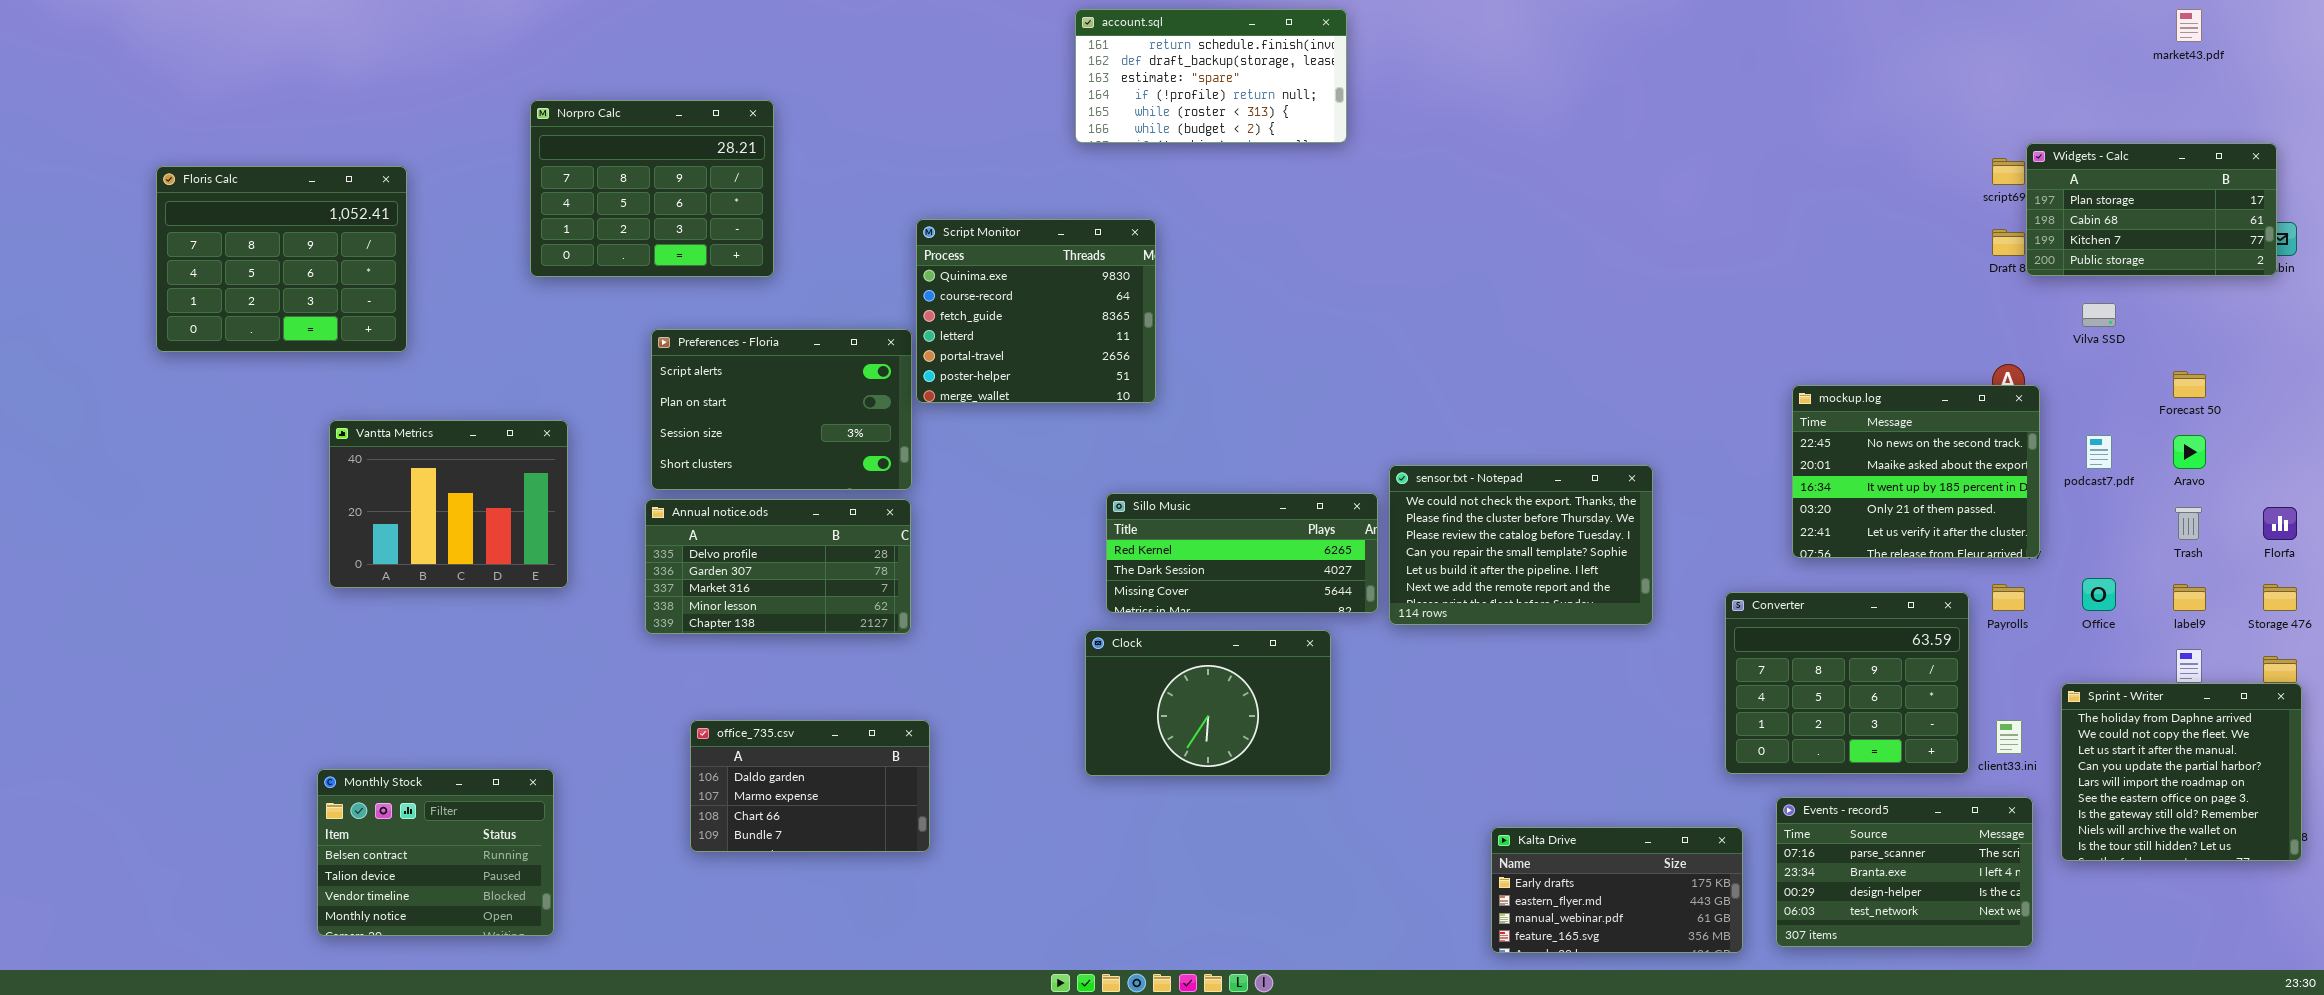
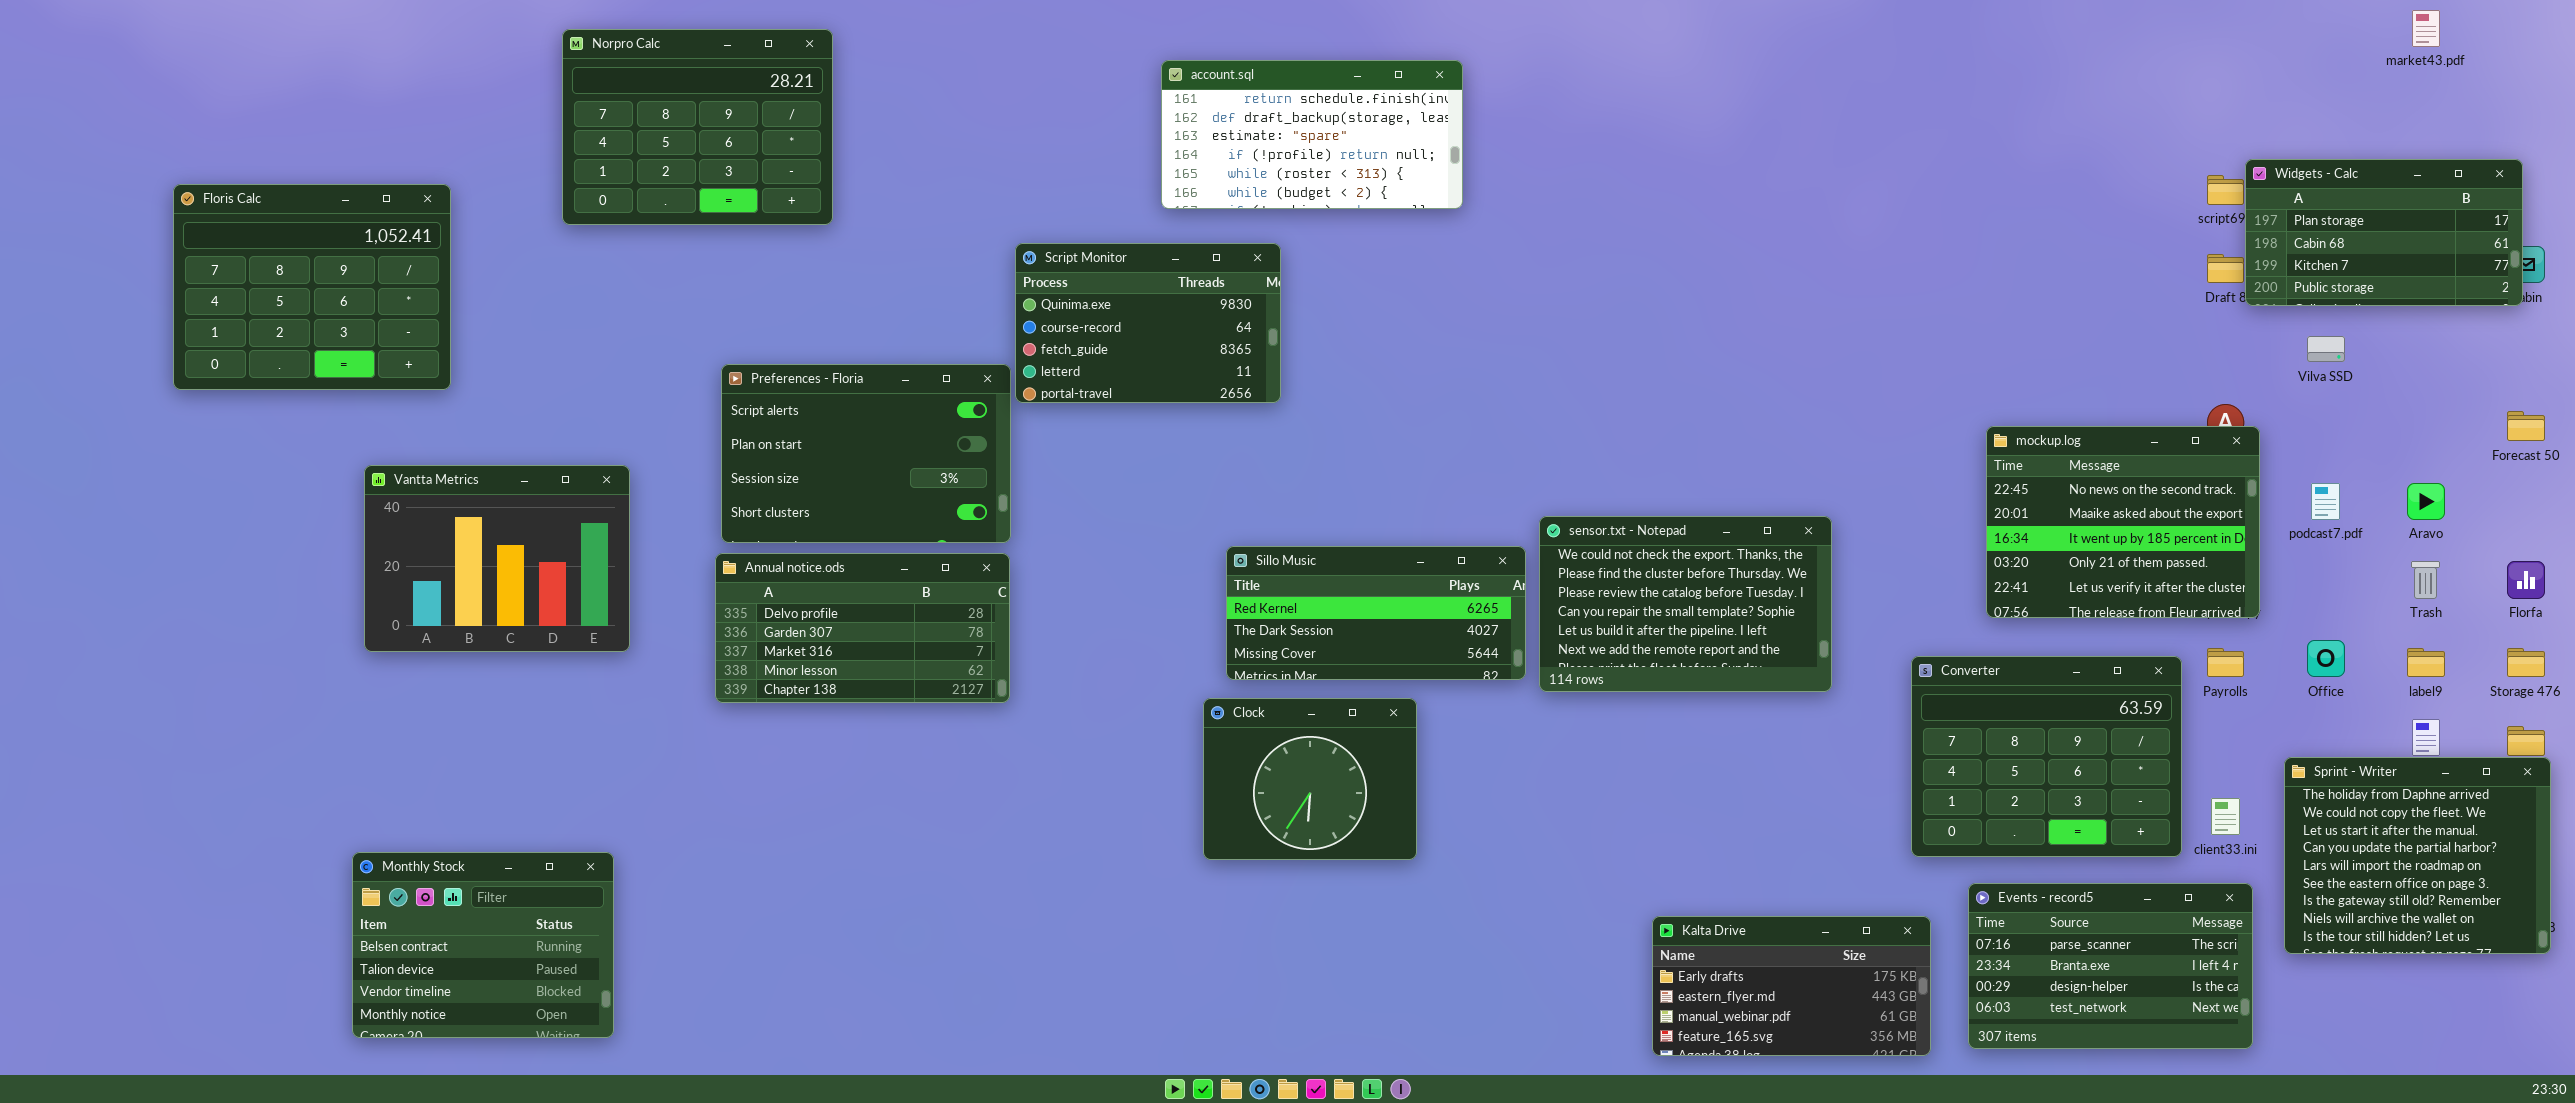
account.sql: [1075,9,1347,143] -> [1161,60,1463,209], moved
Norpro Calc: [530,100,774,277] -> [562,29,833,225], moved
Script Monitor: [916,219,1156,403] -> [1015,243,1281,403], resized
Forecast 50: [2173,371,2206,398] -> [2507,411,2545,441], moved
Clock: [1085,630,1331,776] -> [1203,698,1417,860], resized
office_735.csv: [690,720,930,852] -> none, closed

